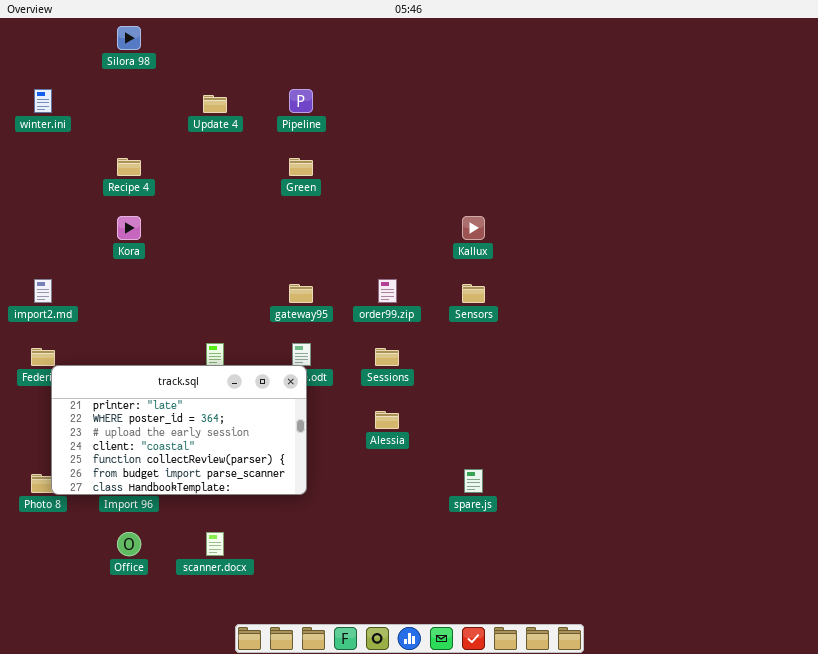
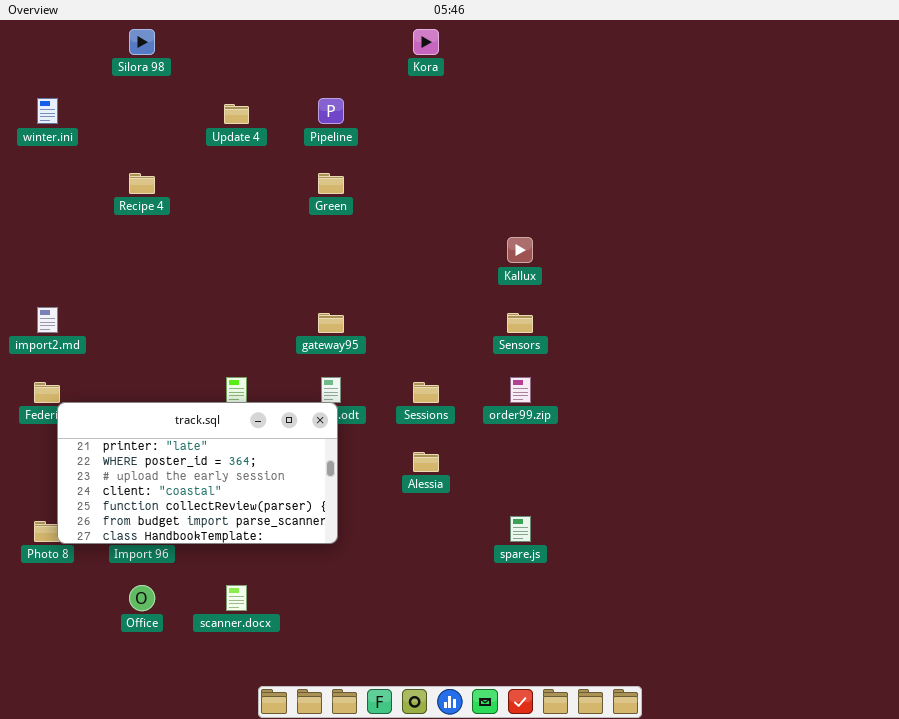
Kora: [117,216,141,240] -> [413,29,439,55], moved
order99.zip: [378,279,397,303] -> [510,377,531,403], moved

